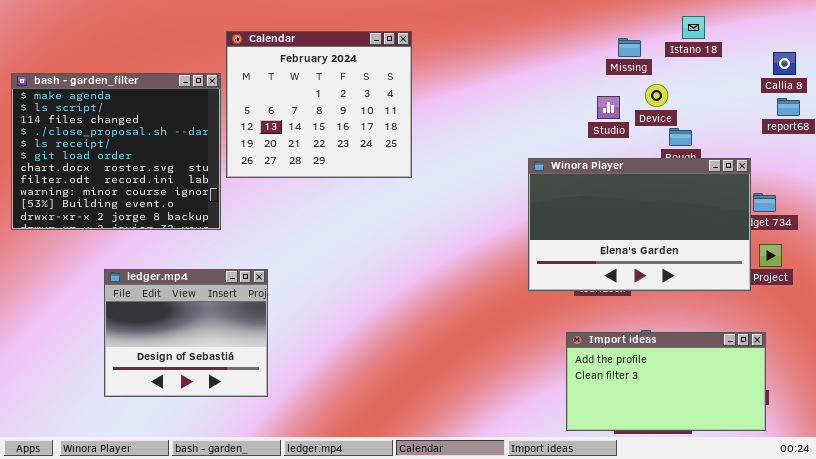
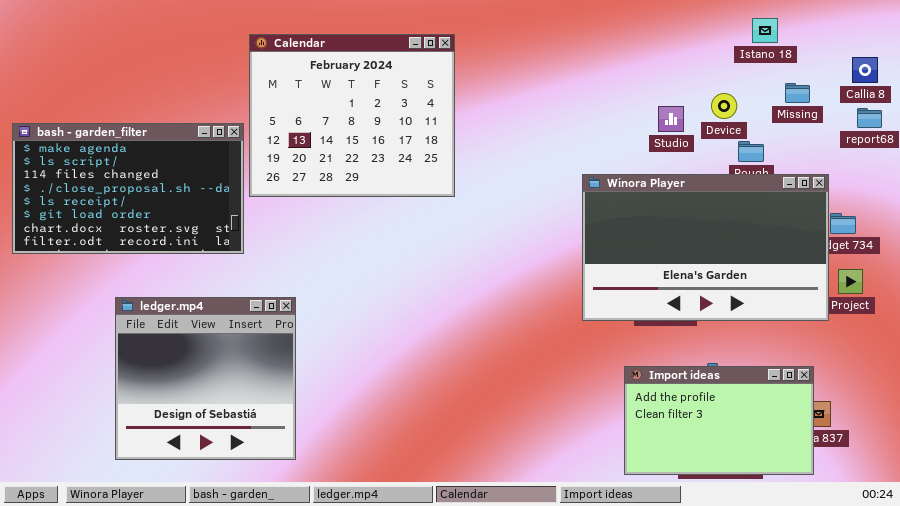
Missing: [618,38,641,57] -> [785,83,810,103], moved
bash - garden_filter: [11,73,221,230] -> [12,123,244,254], resized
ledger.mp4: [104,269,268,397] -> [115,297,296,460], resized
Import ideas: [566,332,766,431] -> [624,366,814,475], resized

